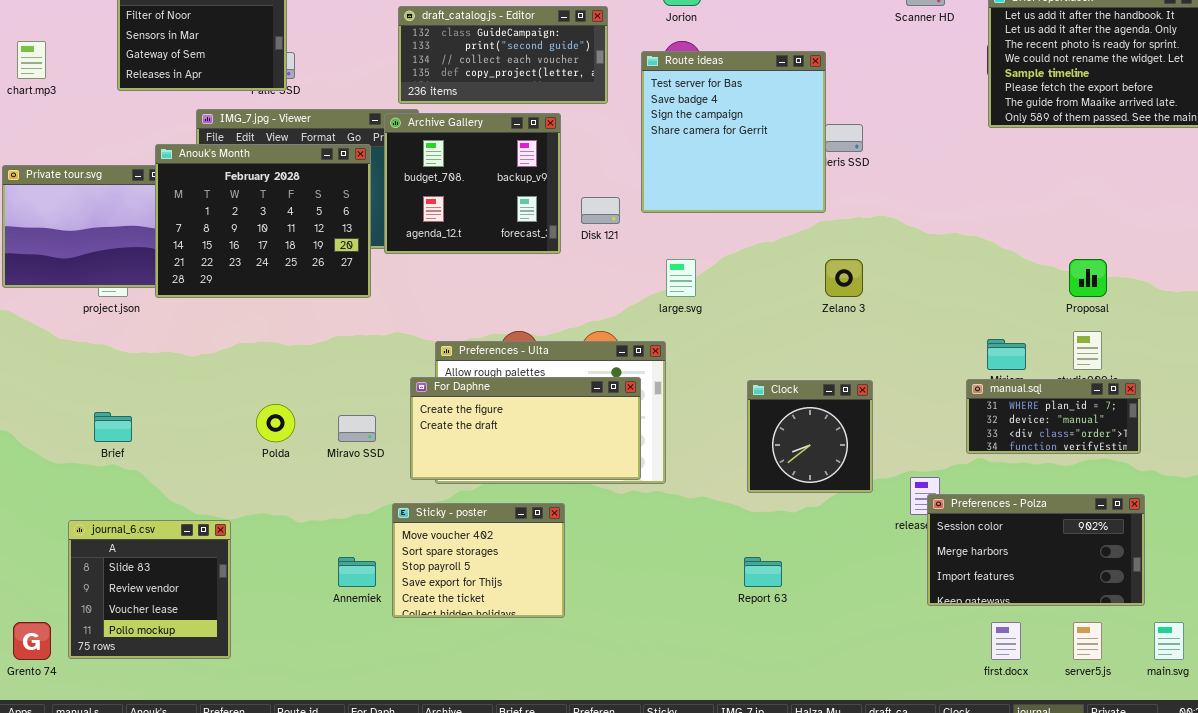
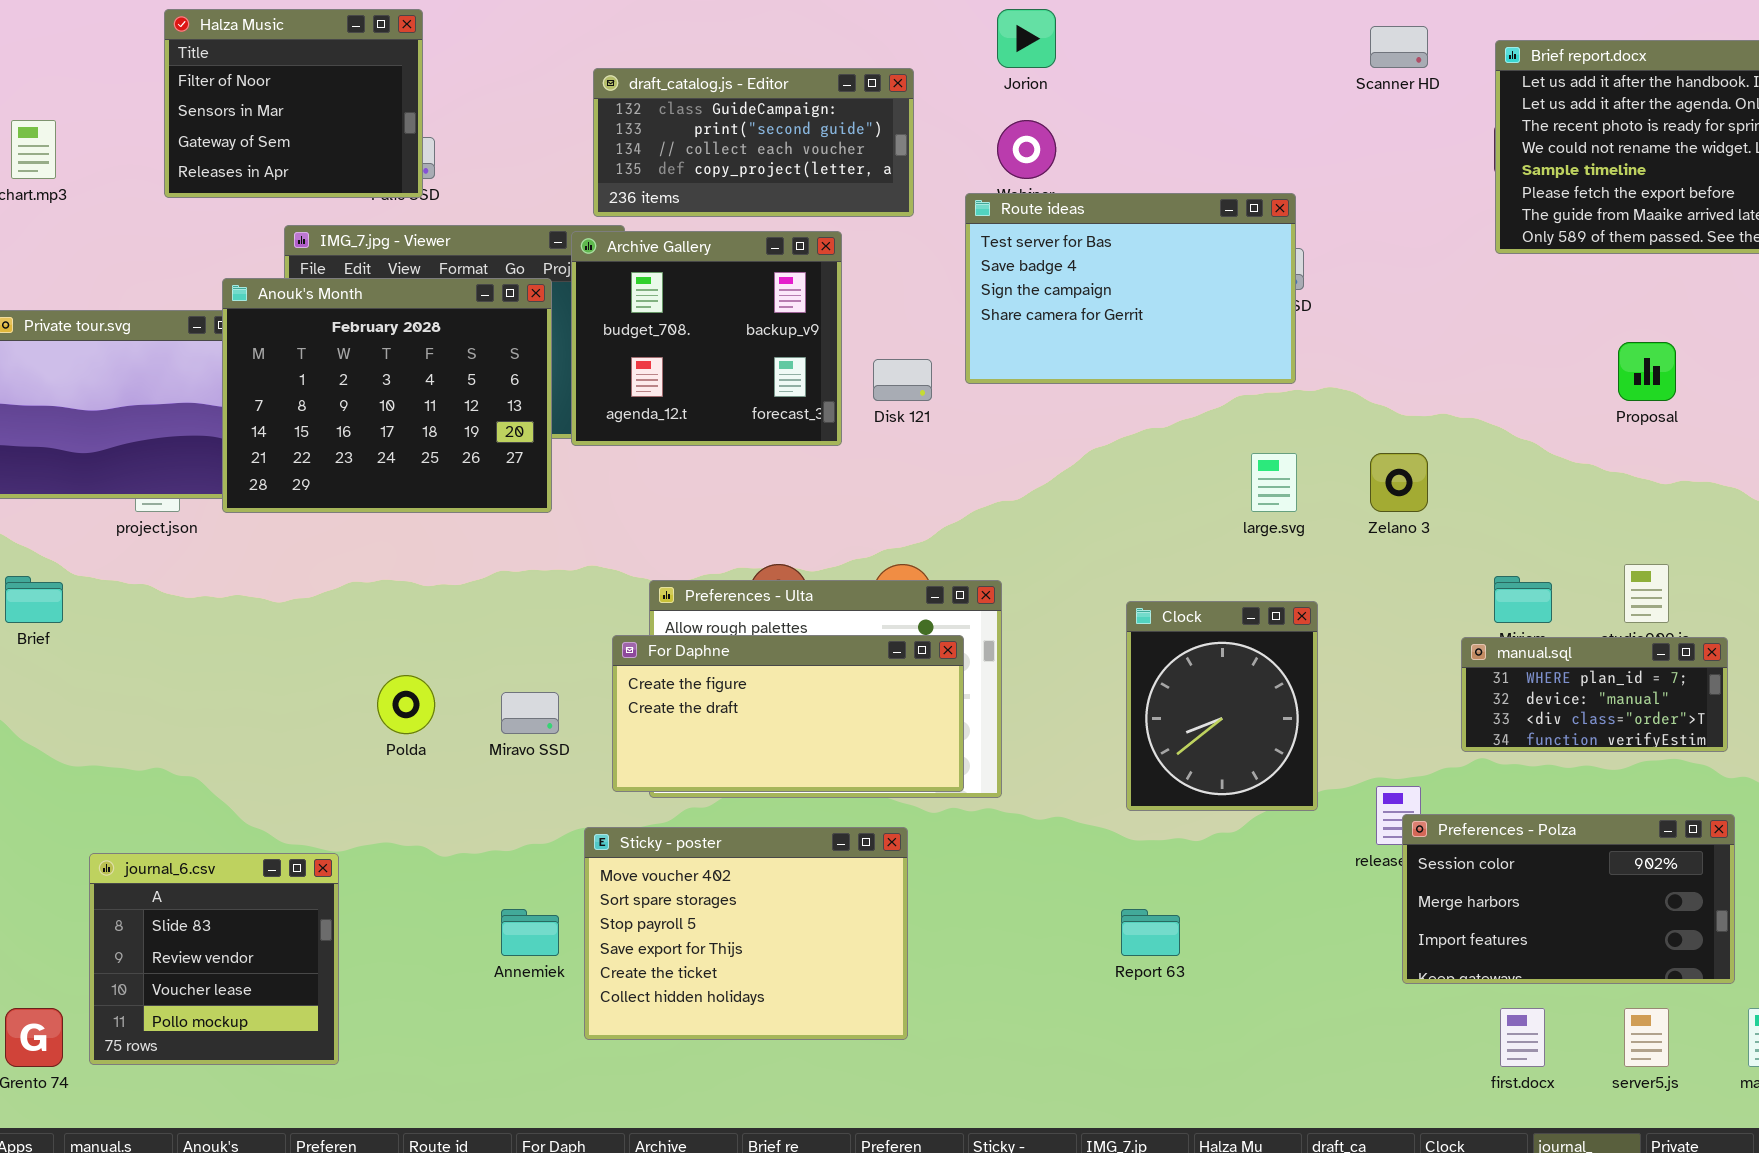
Route ideas: [641,51,826,213] -> [965,193,1296,384], resized
large.svg: [666,259,696,297] -> [1251,453,1297,512], moved
Zelano 3: [825,259,863,297] -> [1370,453,1428,512], moved
Proposal: [1069,259,1107,297] -> [1618,342,1676,401], moved
Clock: [747,380,873,493] -> [1126,601,1318,811], resized
Brief: [94,412,132,442] -> [5,576,63,623], moved
Sticky - poster: [392,503,565,618] -> [584,827,908,1040], resized

